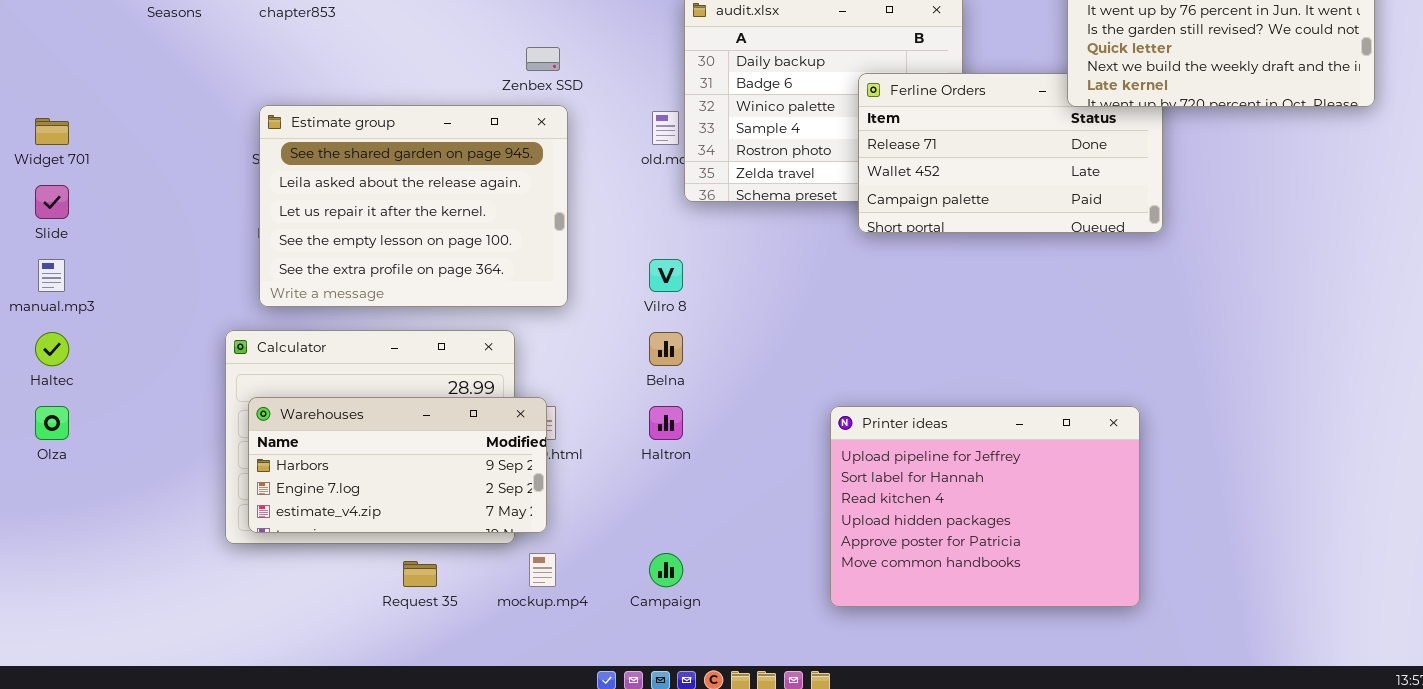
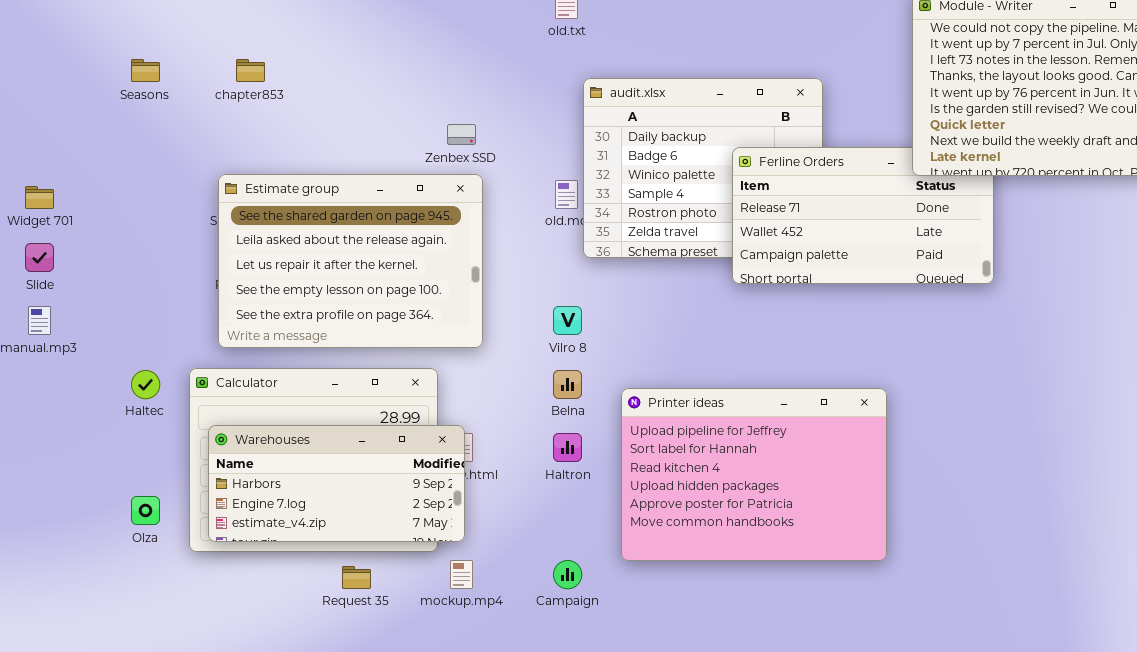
Haltec: [35,332,69,366] -> [131,370,160,399], moved
Olza: [35,406,69,440] -> [131,496,160,525], moved
Printer ideas: [830,406,1140,607] -> [621,388,887,561], moved

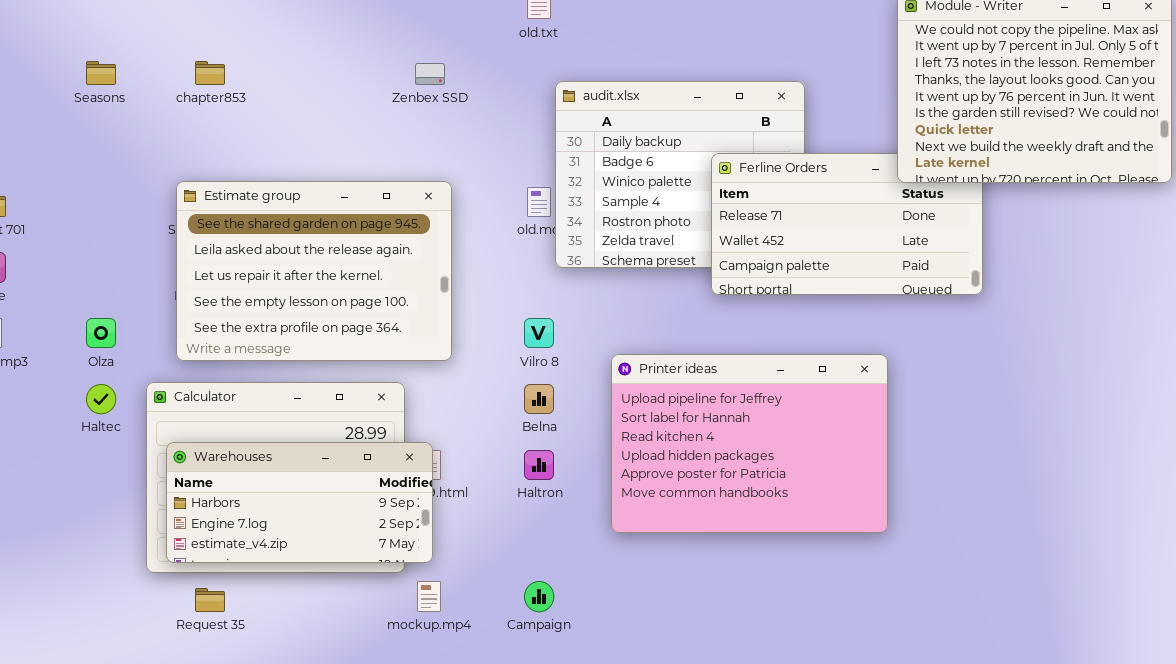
Zenbex SSD: [447,124,476,145] -> [415,63,445,85], moved
Printer ideas: [621,388,887,561] -> [611,354,888,533], moved
Olza: [131,496,160,525] -> [86,318,116,348], moved
Request 35: [342,566,371,589] -> [195,588,225,612], moved

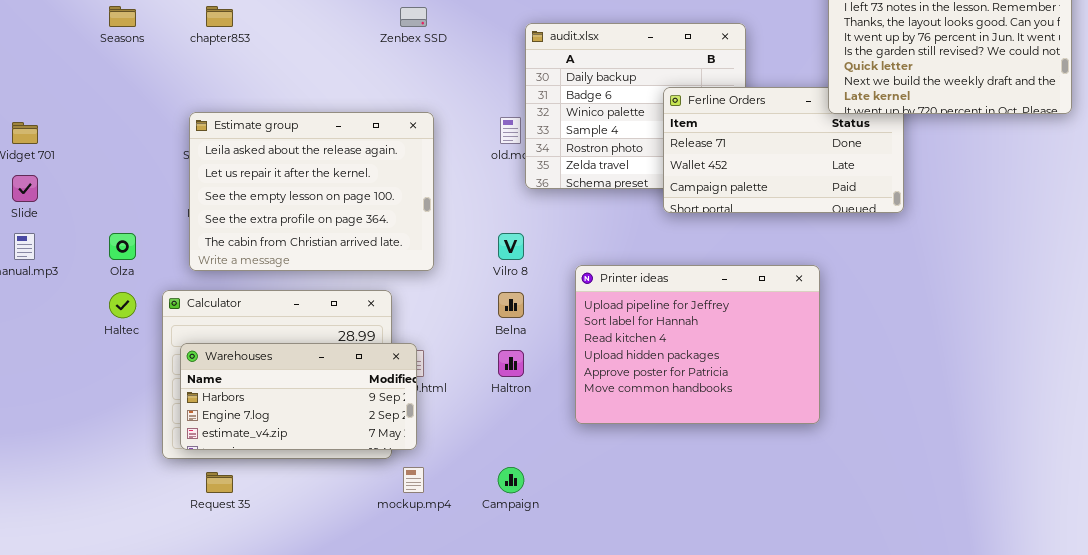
Estimate group: [176,181,452,361] -> [189,112,434,271], scrolled down 1 row

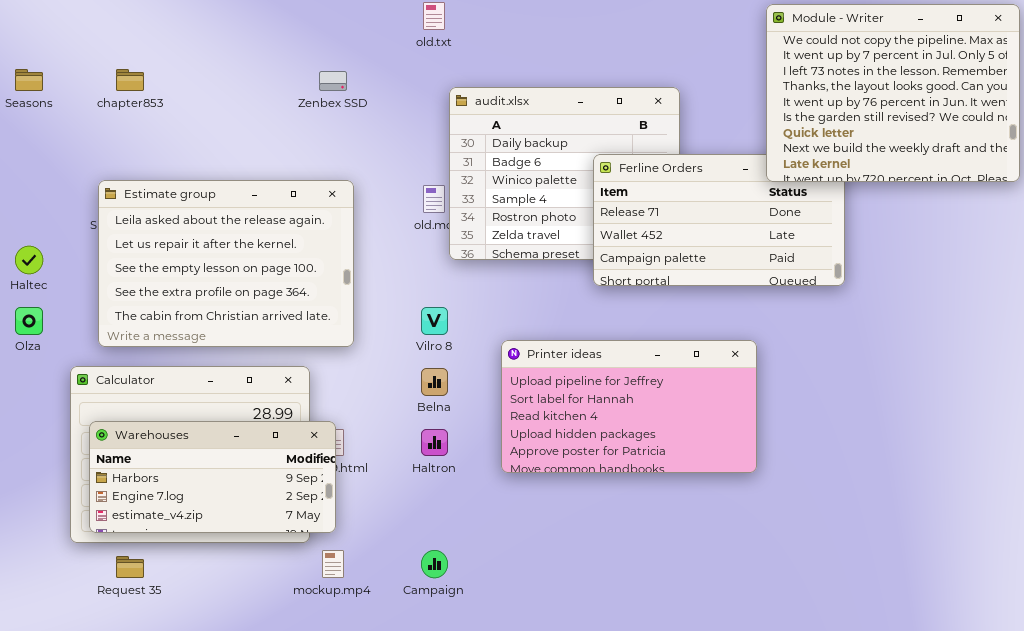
Printer ideas: [575,265,820,424] -> [501,340,757,473], resized
Haltec: [109,292,136,318] -> [15,246,43,274], moved

